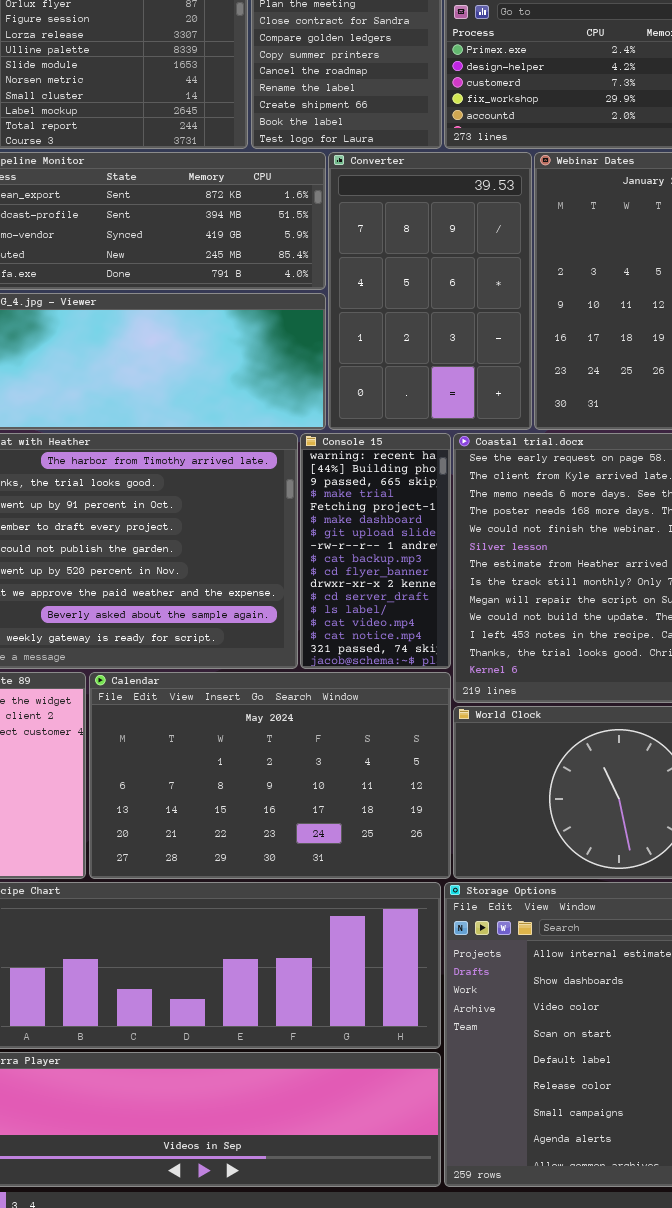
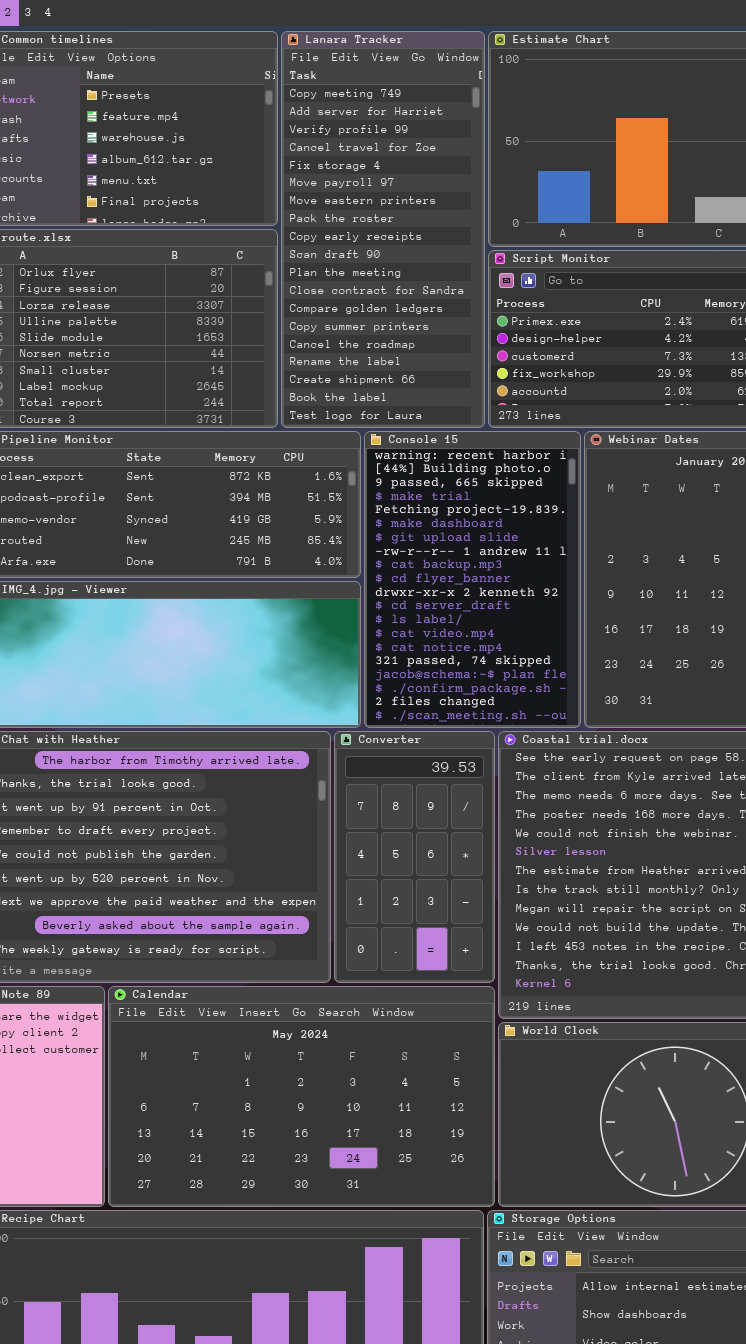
Converter: [328,152,532,430] -> [334,731,495,983], moved, resized
Console 15: [300,433,451,669] -> [364,431,581,728], moved, resized

